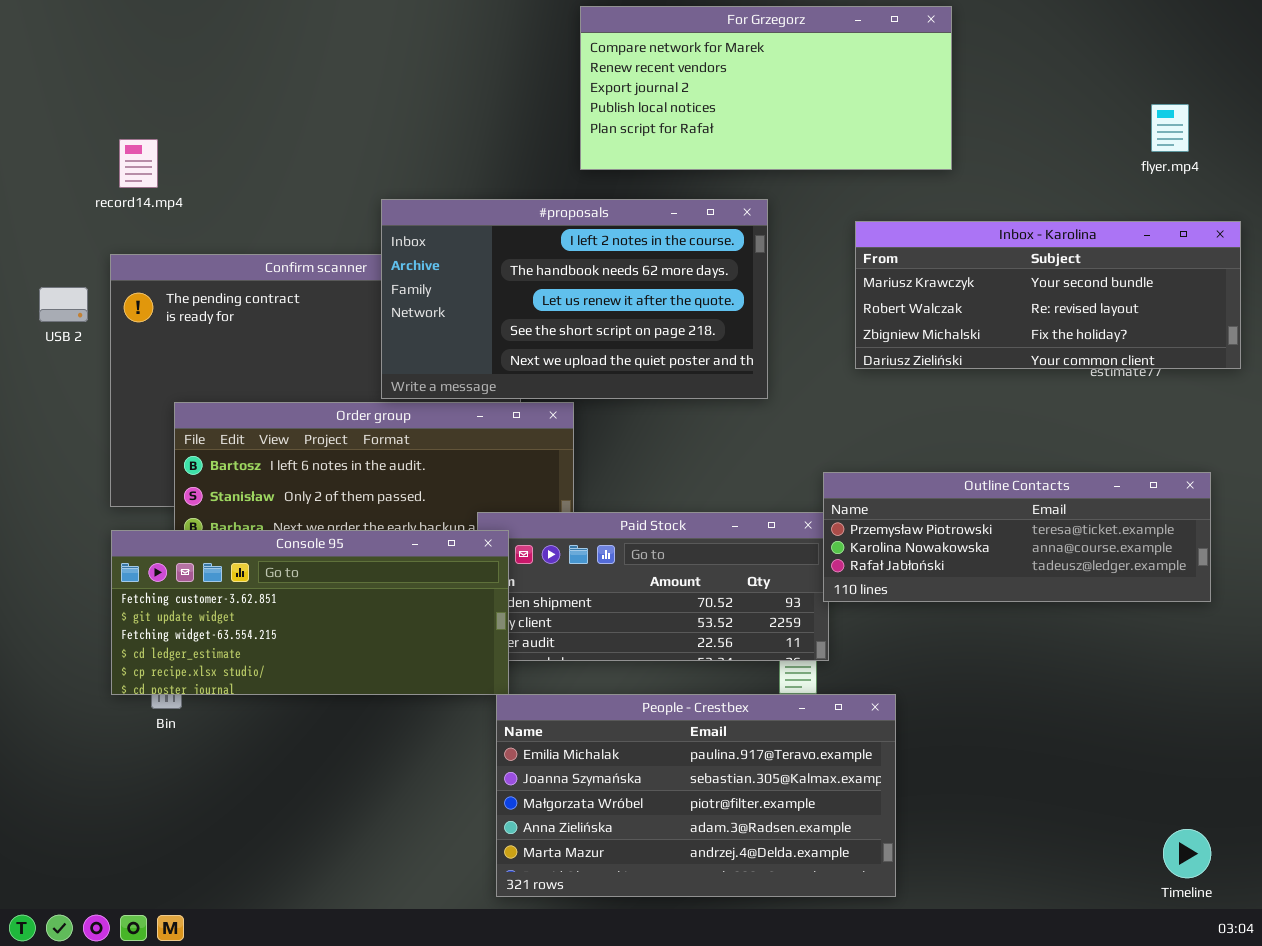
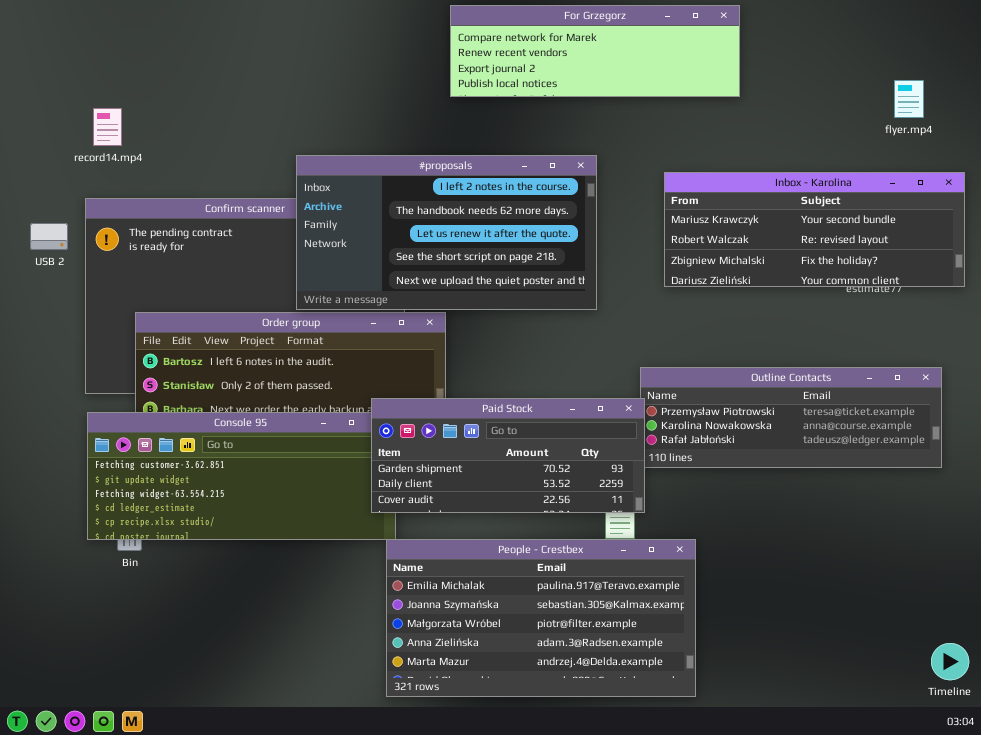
For Grzegorz: [580,6,952,170] -> [450,5,740,97], resized
Paid Stock: [477,512,829,661] -> [371,398,645,513], raised
Timeline: [1163,829,1211,878] -> [931,643,969,680], moved

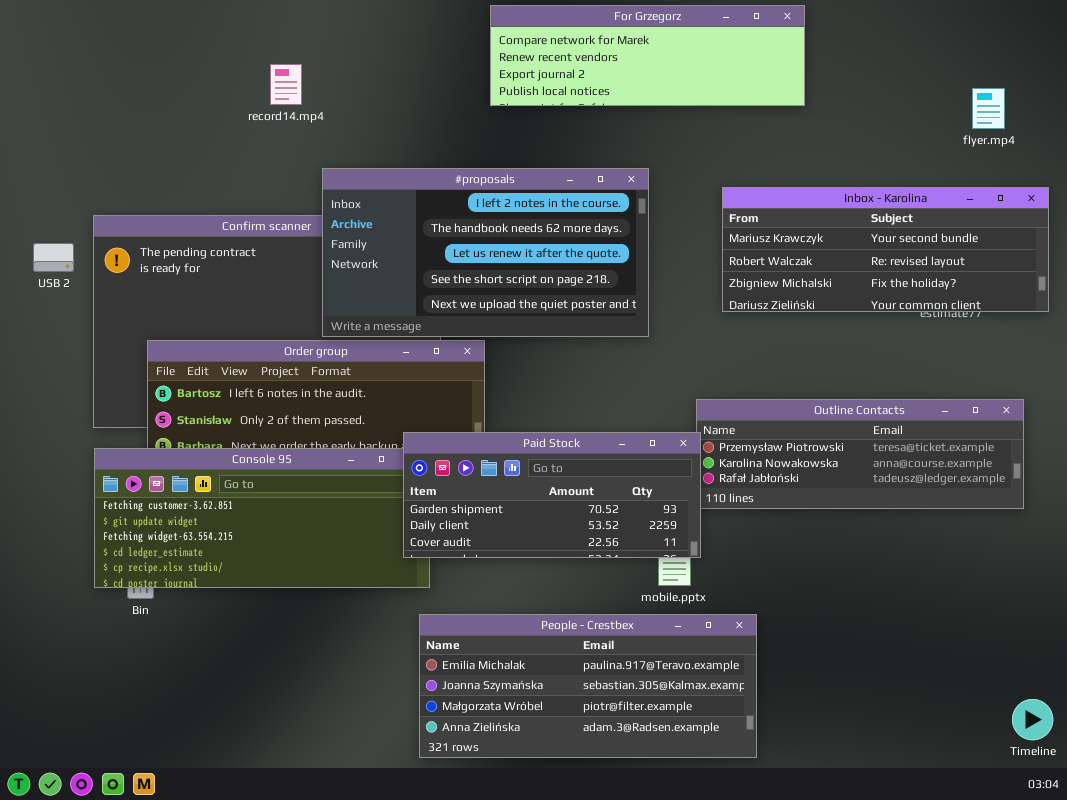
record14.mp4: [93,108,122,146] -> [270,64,302,105], moved
People - Crestbex: [386,539,696,697] -> [419,614,757,758], resized

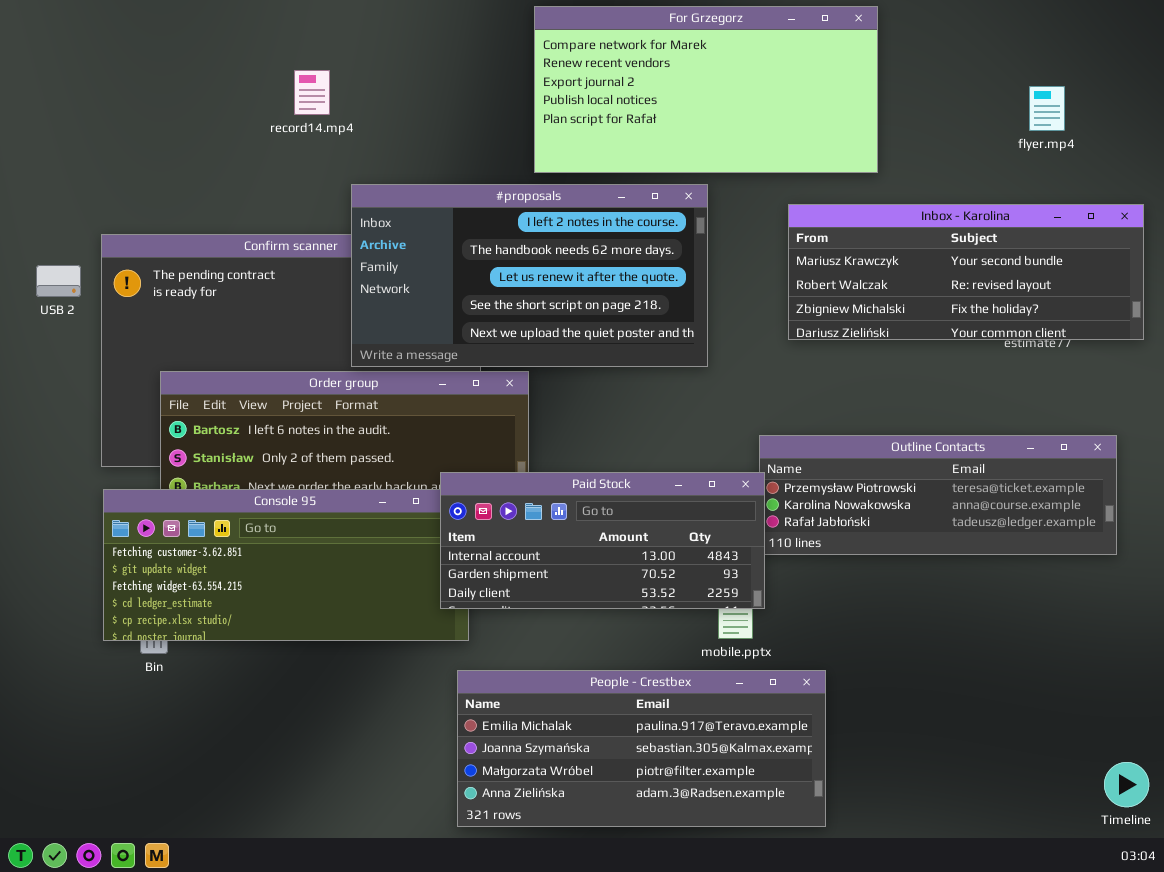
For Grzegorz: [490,5,805,106] -> [534,6,878,173], resized
flyer.mp4: [972,88,1005,129] -> [1029,86,1065,131], moved
Paid Stock: [403,432,701,558] -> [440,472,765,609], scrolled up 1 row

